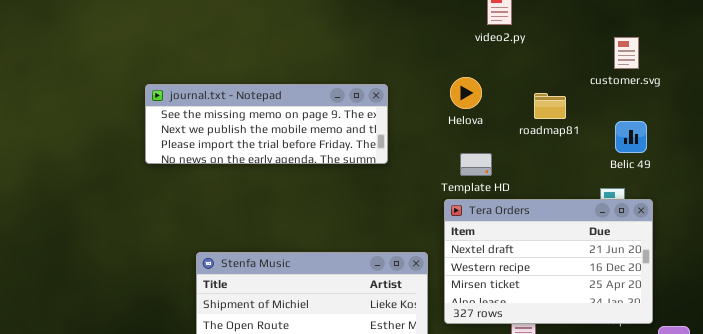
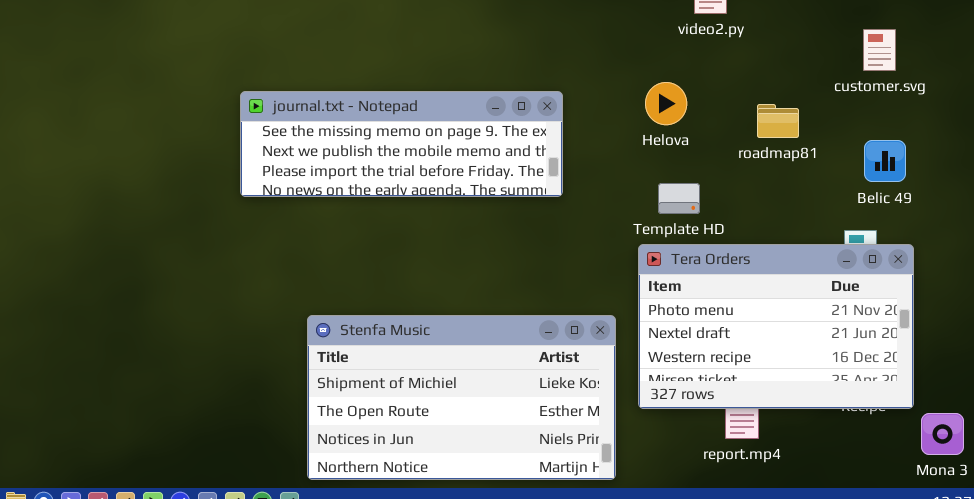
Tera Orders: [444,199,653,324] -> [638,244,914,409], scrolled up 1 row

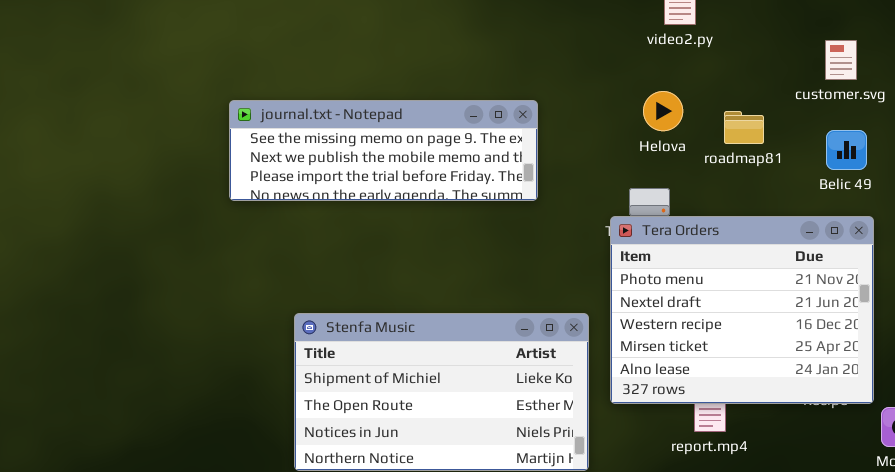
Helova: [645,82,687,125] -> [643,91,683,131], moved
Belic 49: [864,140,906,182] -> [826,130,867,170], moved
Tera Orders: [638,244,914,409] -> [610,216,874,404], resized

